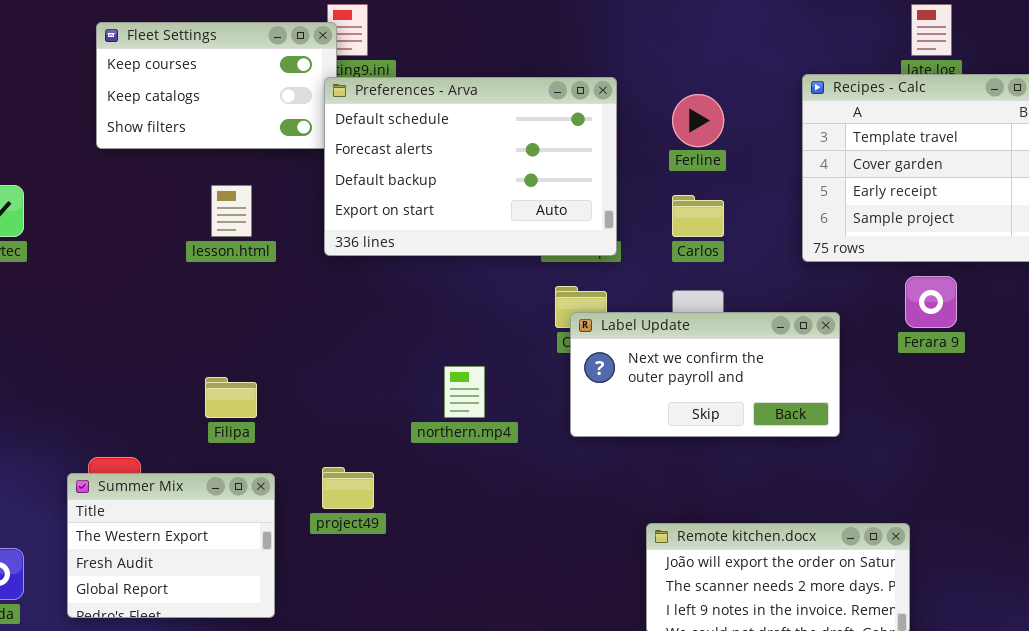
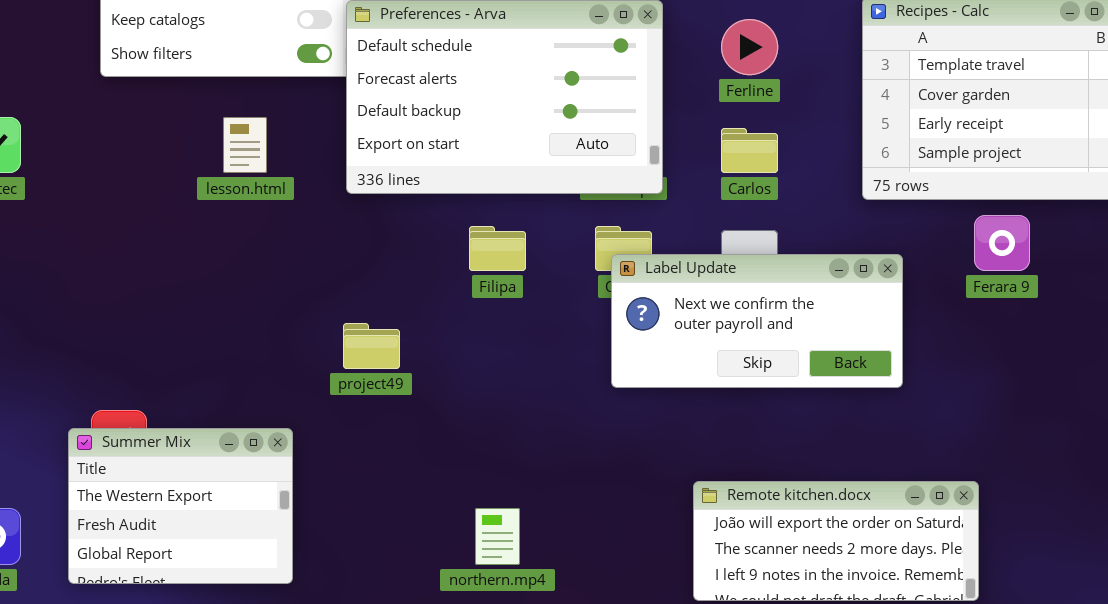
northern.mp4: [444,366,485,418] -> [475,508,520,565], moved
Filipa: [205,377,257,418] -> [469,226,526,271], moved
project49: [322,467,374,509] -> [343,323,400,369], moved

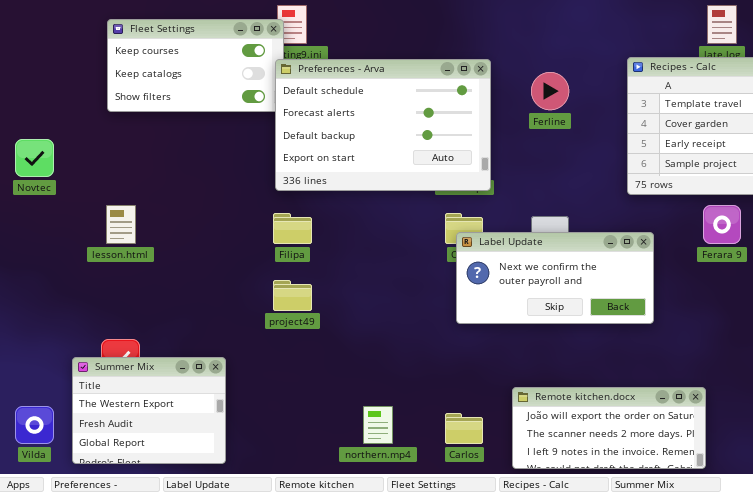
lesson.html: [223,117,267,173] -> [106,205,136,244], moved
Carlos: [721,128,778,173] -> [445,413,483,444], moved
Filipa: [469,226,526,271] -> [273,213,312,244], moved
Summer Mix: [68,428,293,584] -> [72,357,226,464], moved

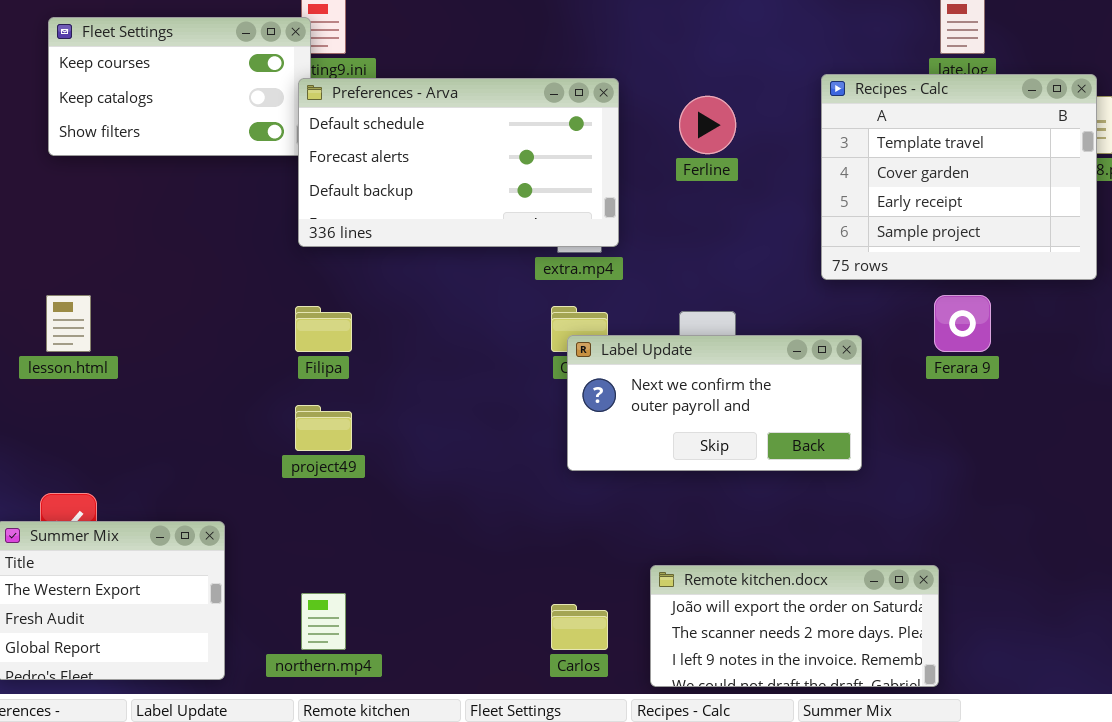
Preferences - Arva: [275,59,491,191] -> [298,78,619,247], resized
northern.mp4: [363,406,393,444] -> [301,593,346,650], moved

